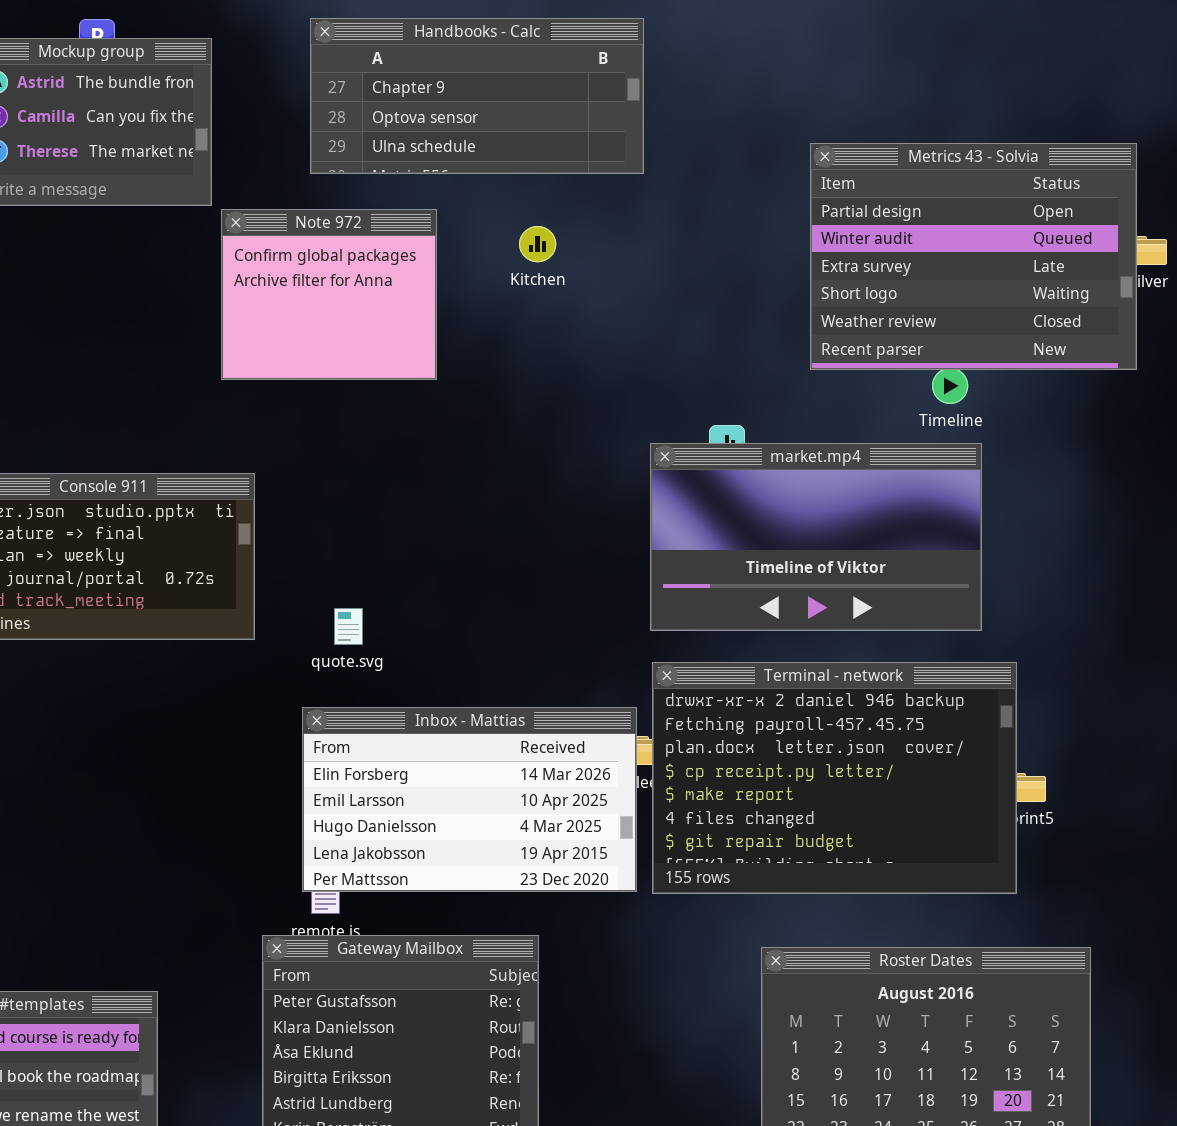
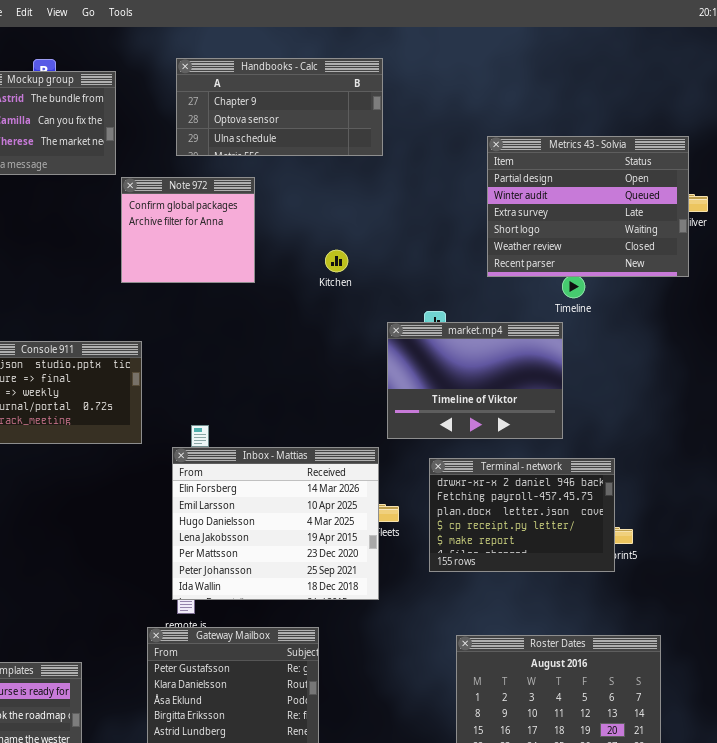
Kitchen: [519,226,556,262] -> [325,250,348,272], moved
market.mp4: [650,443,982,631] -> [387,322,563,439], resized
Terminal - network: [652,662,1017,894] -> [429,458,615,572], resized
Inbox - Mattias: [302,707,637,892] -> [172,447,379,600], resized

